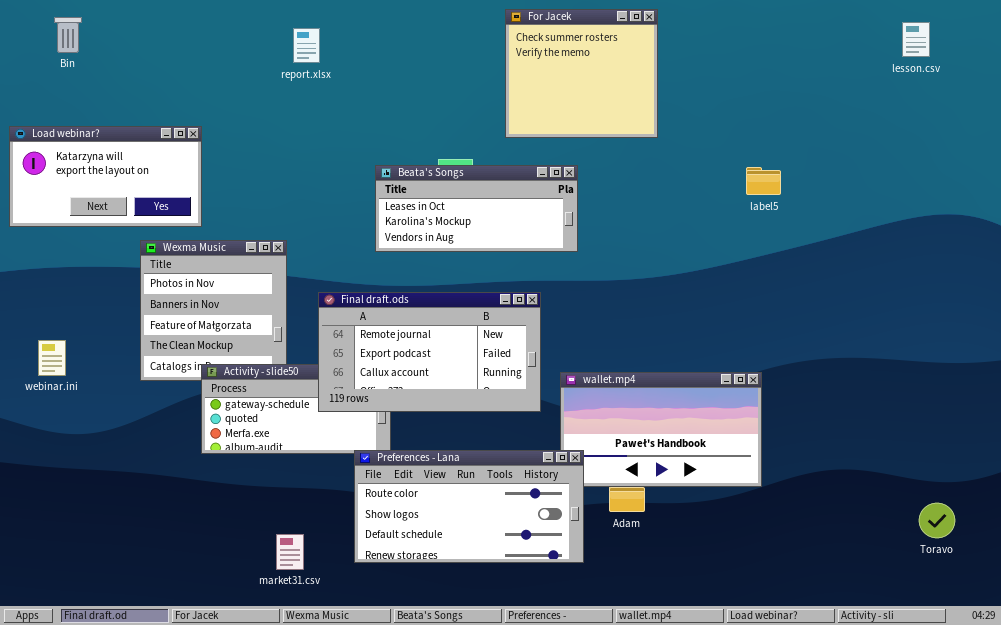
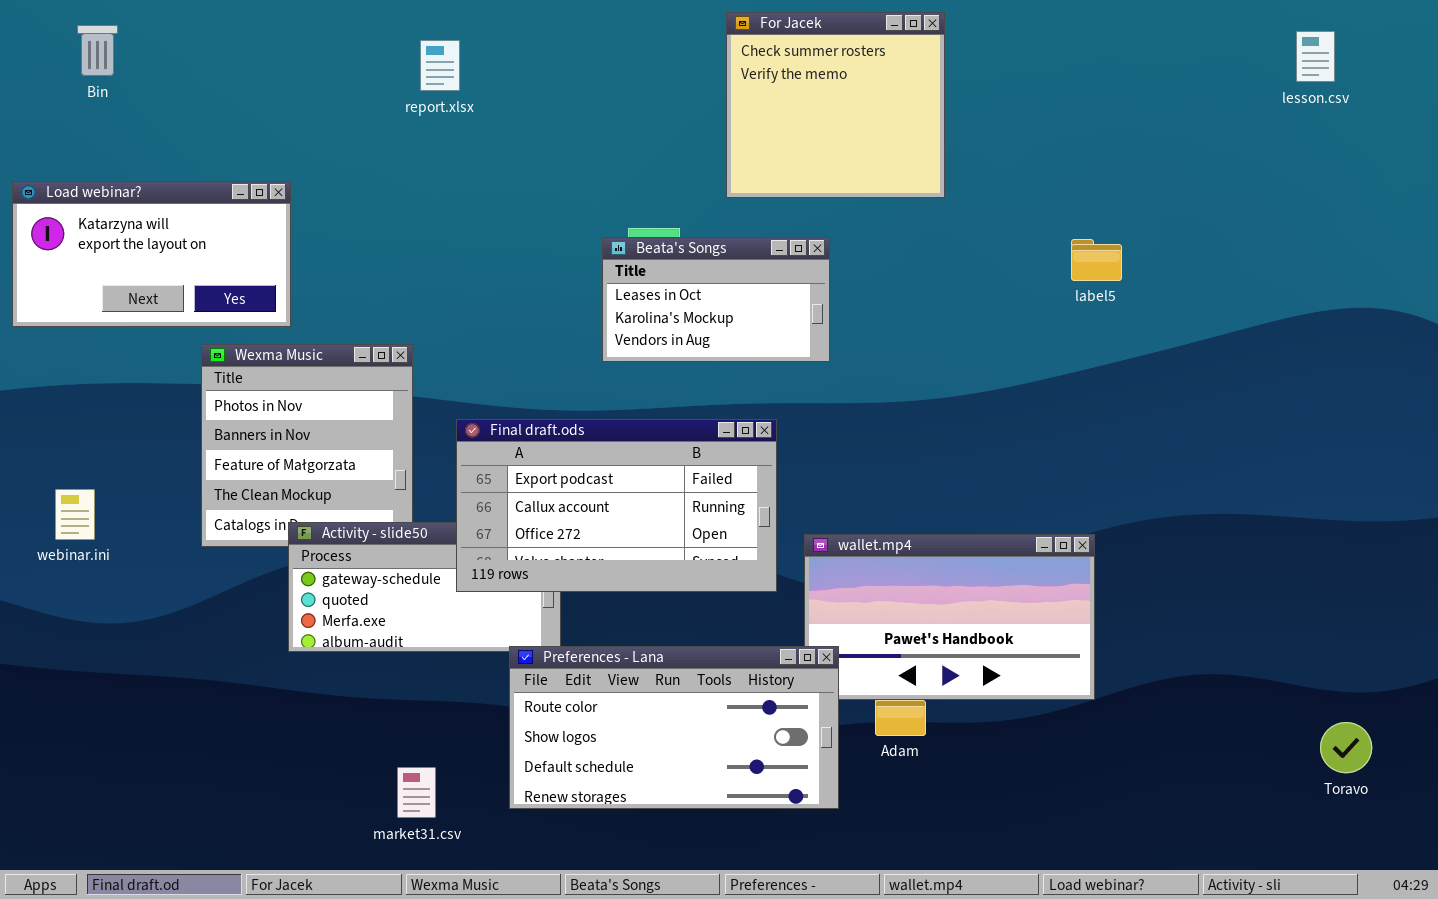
Beata's Songs: [375,165,578,252] -> [602,237,830,362], resized
Final draft.ods: [318,292,541,412] -> [456,419,777,592], scrolled down 1 row

